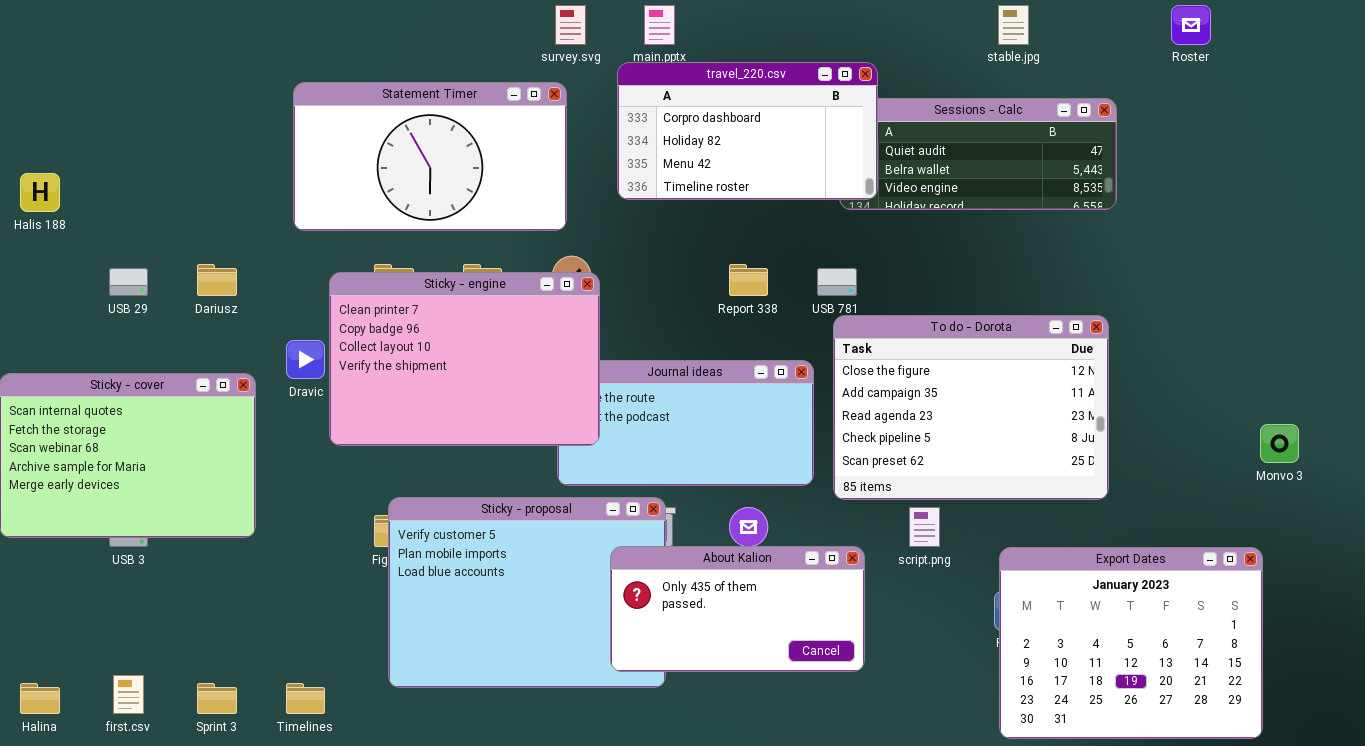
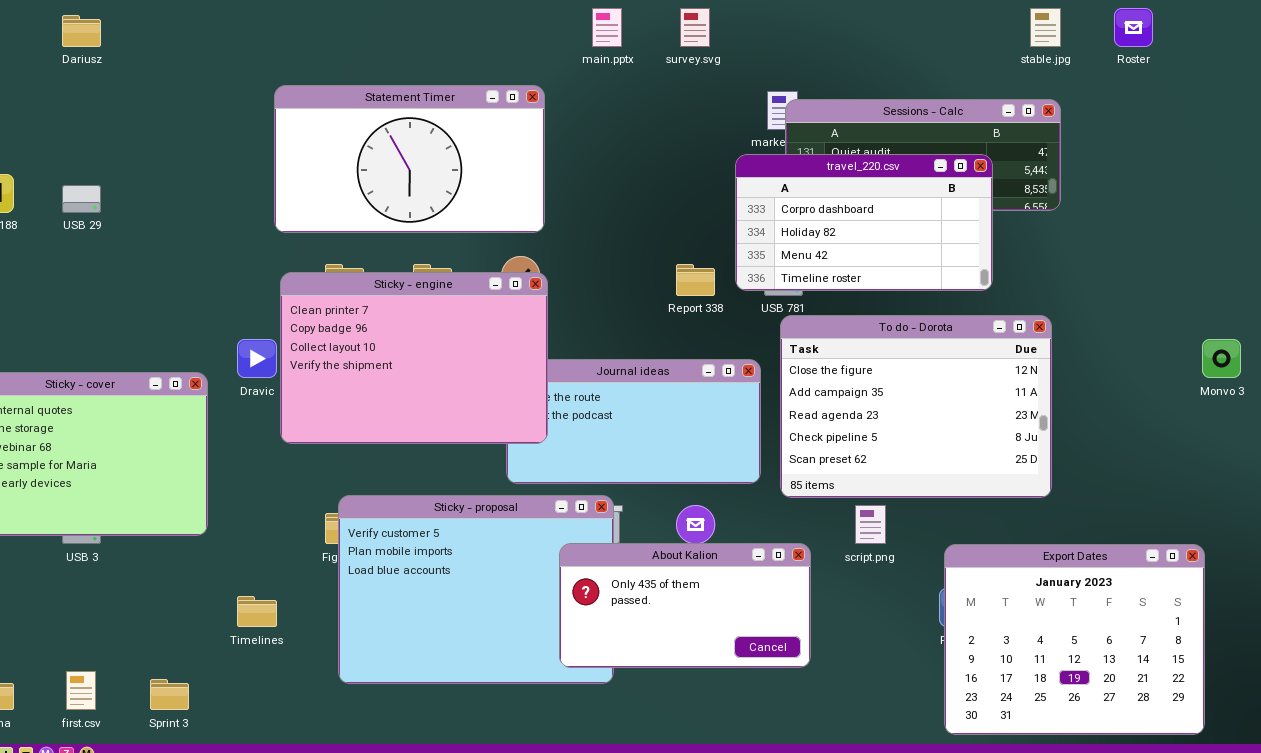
survey.svg: [555,5,586,45] -> [680,8,710,47], moved
stable.jpg: [998,5,1029,45] -> [1030,8,1061,47], moved
travel_220.csv: [617,62,878,200] -> [735,154,993,291], moved
Statement Timer: [293,82,567,231] -> [274,85,545,233], moved
Dariusz: [197,264,237,296] -> [62,15,101,47], moved
USB 29: [109,268,148,296] -> [62,185,101,213], moved
Monvo 3: [1260,424,1299,463] -> [1202,339,1241,378], moved
Timelines: [286,683,325,714] -> [237,596,277,627], moved

